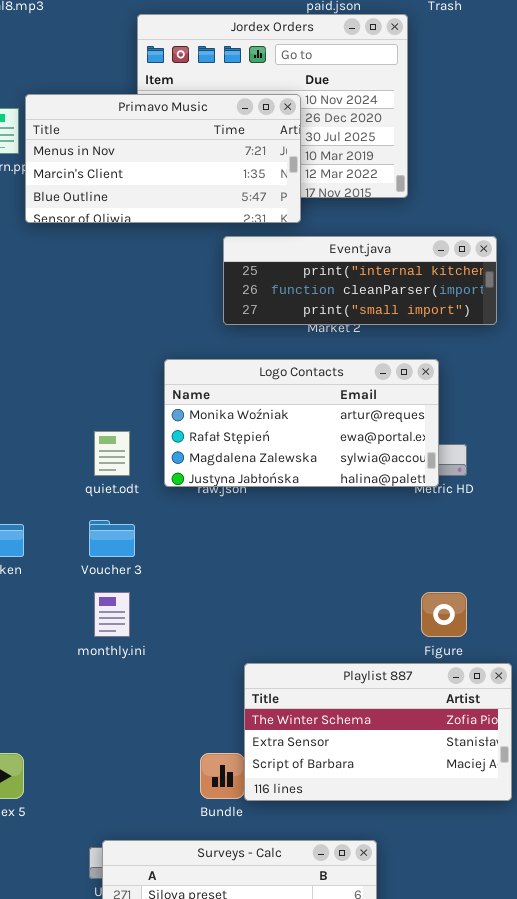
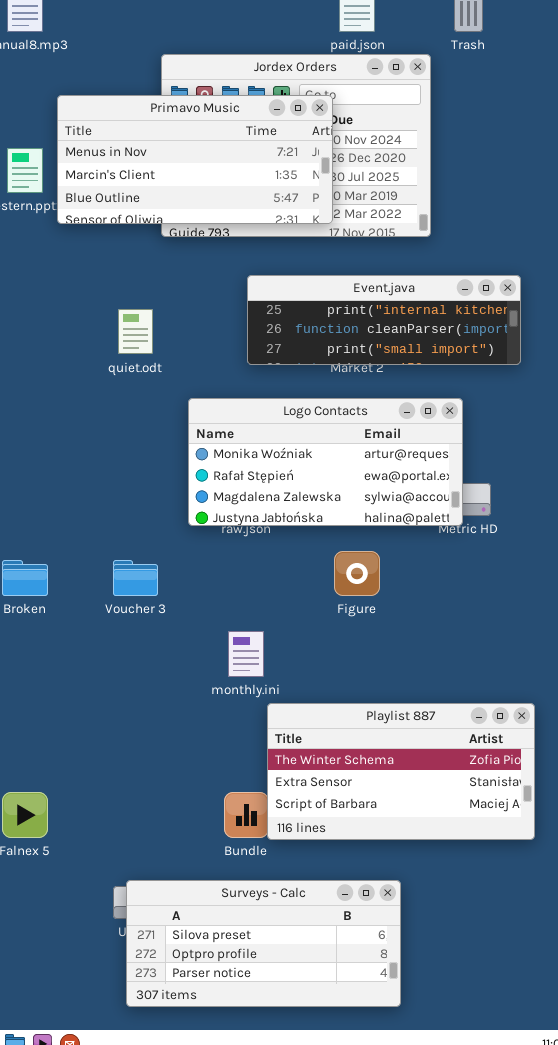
Primavo Music: [25,94,301,223] -> [57,95,333,224], moved
quiet.odt: [94,431,130,476] -> [118,309,153,354], moved
monthly.ini: [94,592,130,637] -> [228,631,264,677], moved
Figure: [421,592,467,637] -> [334,551,380,596], moved

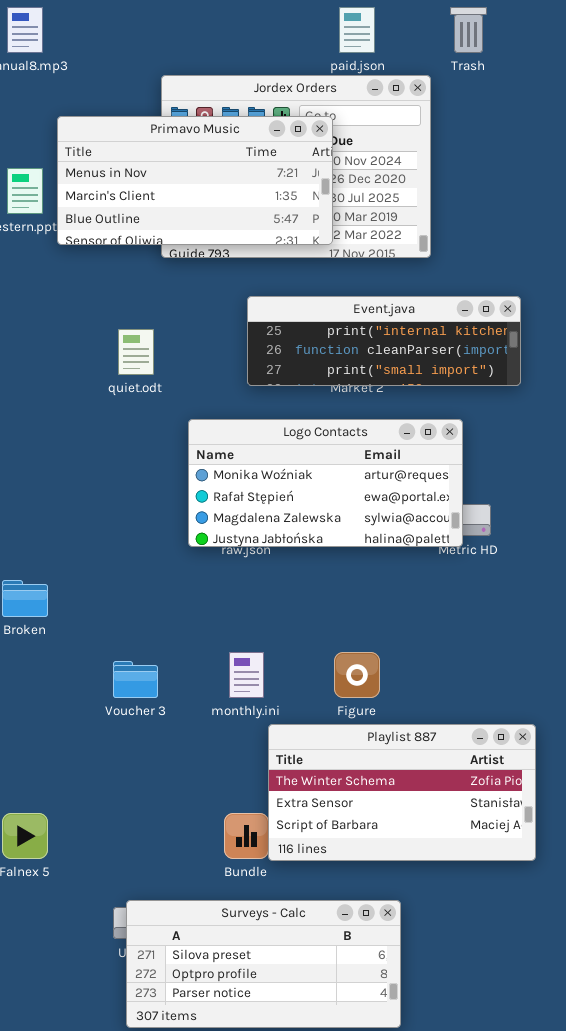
Figure: [334,551,380,596] -> [334,652,380,698], moved
Voucher 3: [113,560,158,596] -> [113,661,158,698], moved

